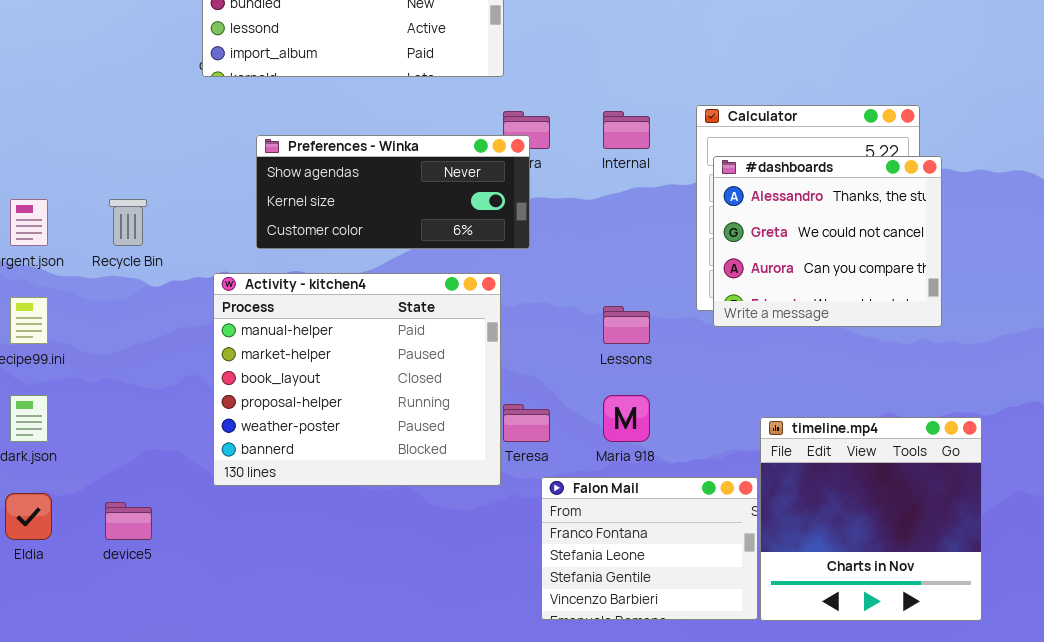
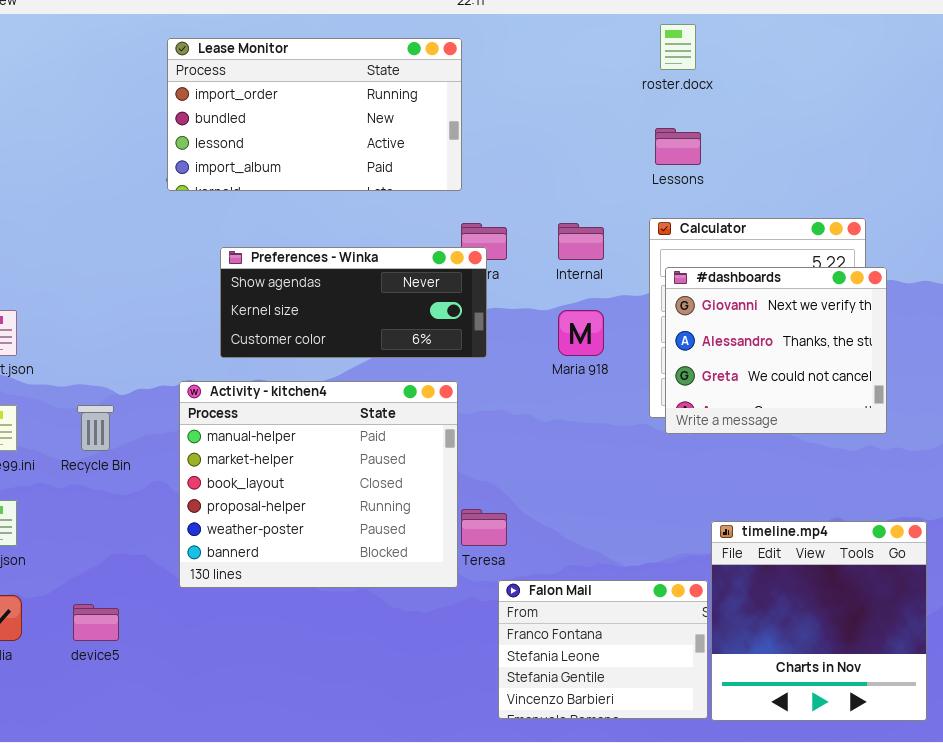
#dashboards: [713,156,942,327] -> [665,267,887,434], scrolled up 1 row
Recycle Bin: [109,199,147,246] -> [77,405,114,451], moved
Lessons: [603,306,650,344] -> [655,128,701,165], moved
Maria 918: [603,395,650,442] -> [558,310,604,356], moved

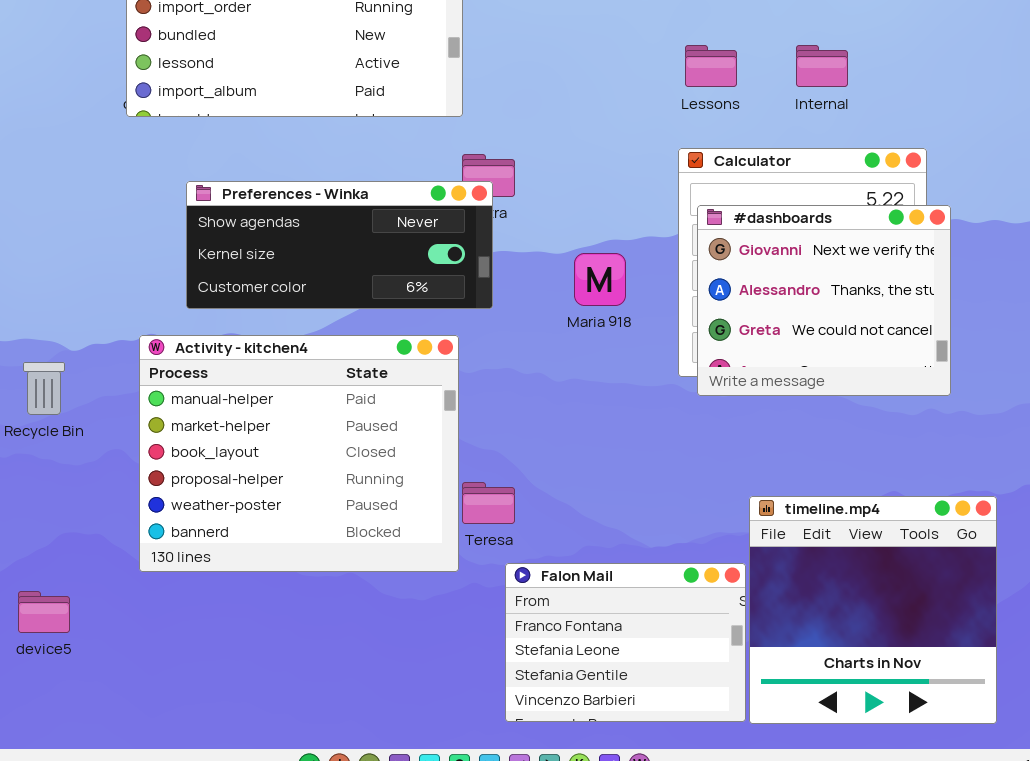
Internal: [558,223,604,260] -> [796,45,848,87], moved

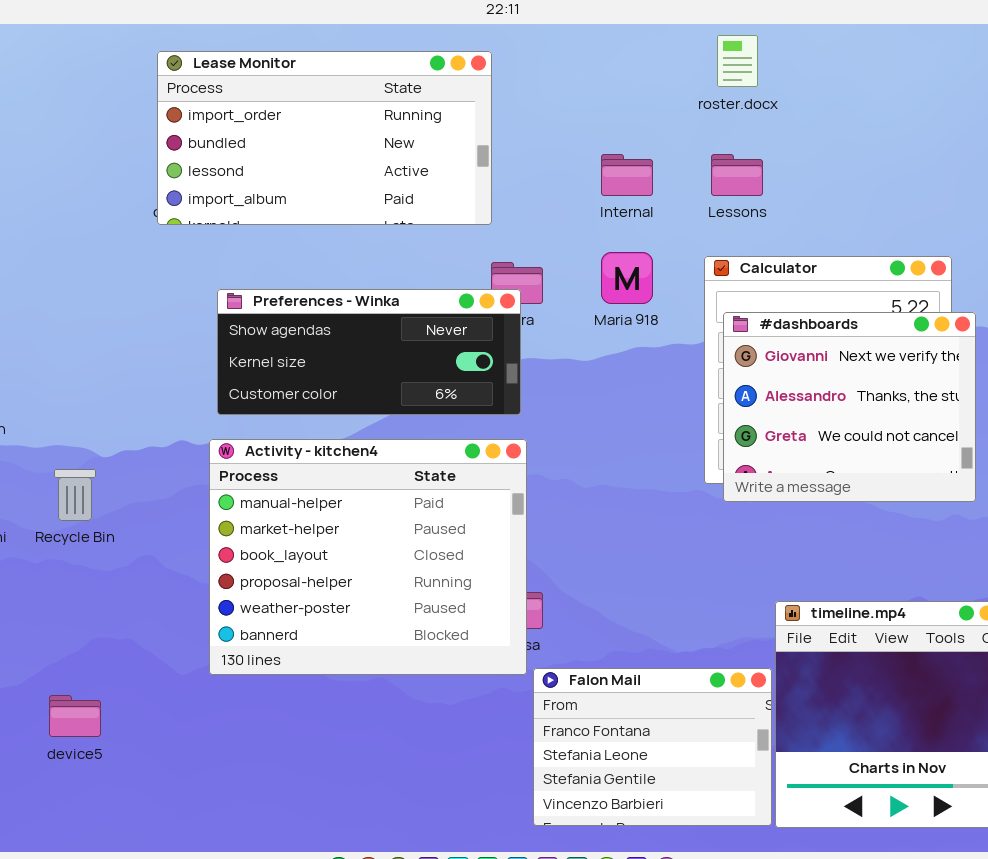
Internal: [796,45,848,87] -> [601,154,653,196], moved
Maria 918: [574,253,626,306] -> [601,252,653,304], moved
Activity - kitchen4: [139,335,459,572] -> [209,439,527,675], moved

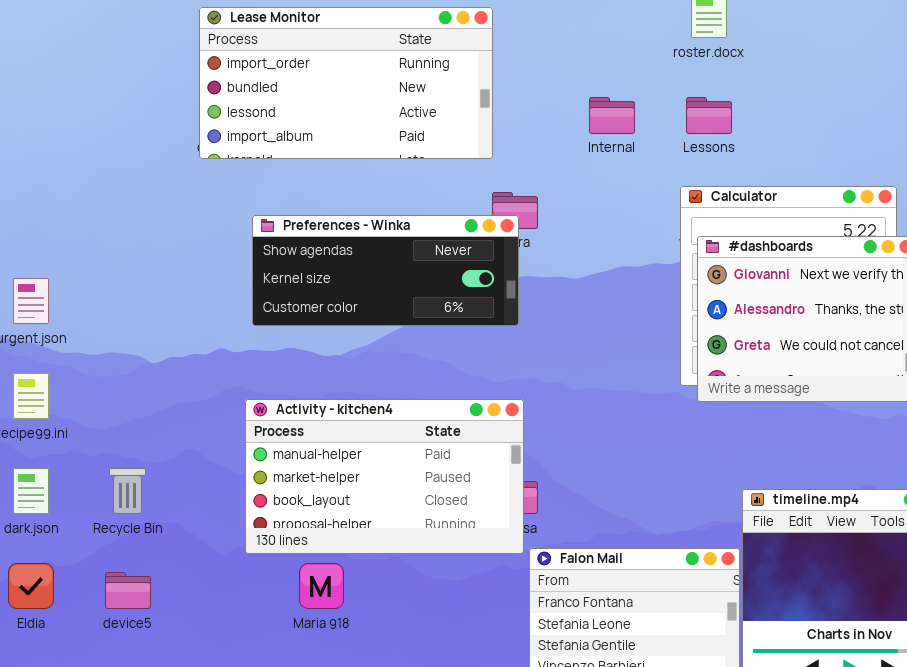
Maria 918: [601,252,653,304] -> [299,563,344,609], moved
Activity - kitchen4: [209,439,527,675] -> [245,399,524,554], resized
Recycle Bin: [54,469,96,521] -> [109,468,146,514], moved

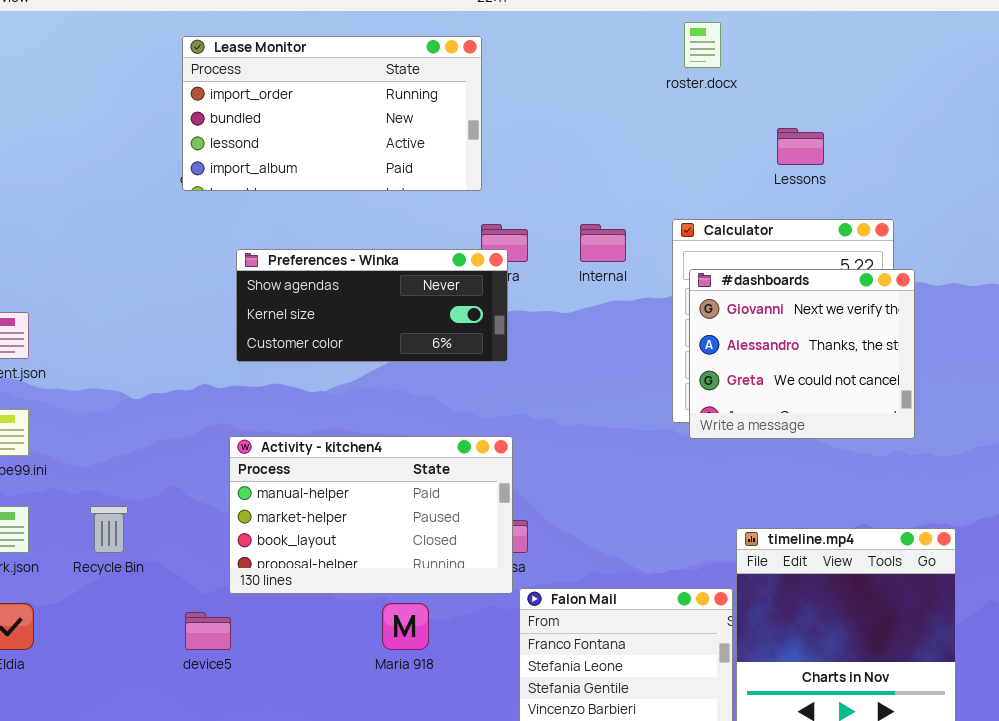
Internal: [589,97,635,134] -> [580,224,626,262], moved
Lessons: [686,97,732,134] -> [777,128,824,165], moved
Maria 918: [299,563,344,609] -> [382,603,429,650], moved
device5: [105,572,151,609] -> [185,612,231,650], moved

